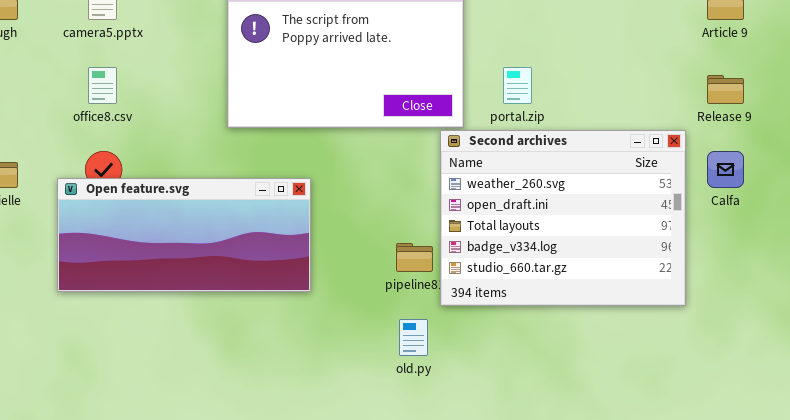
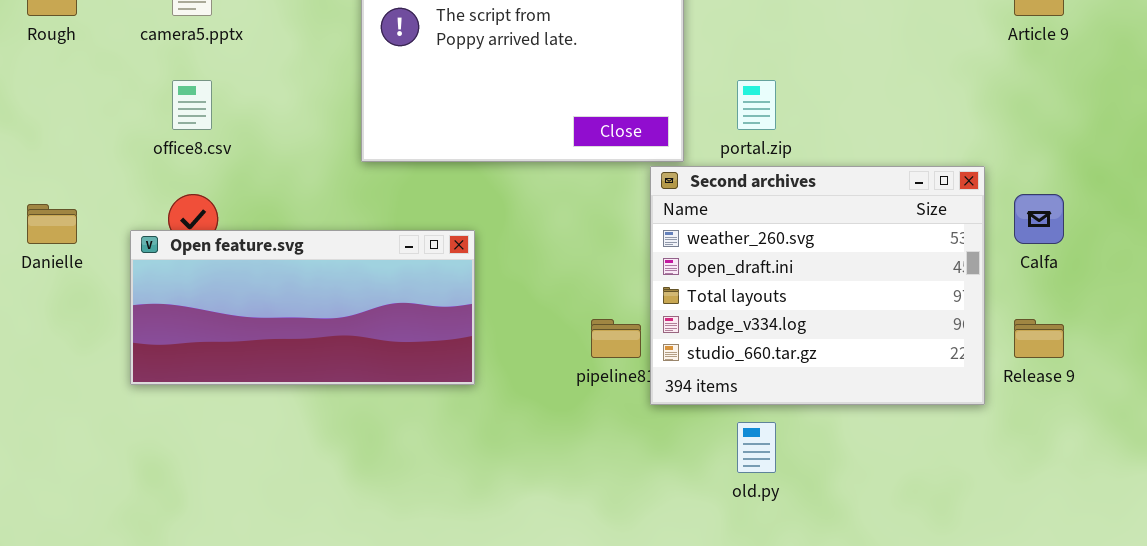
Release 9: [707,75,744,104] -> [1014,319,1064,358], moved
old.py: [399,319,428,356] -> [737,422,776,473], moved

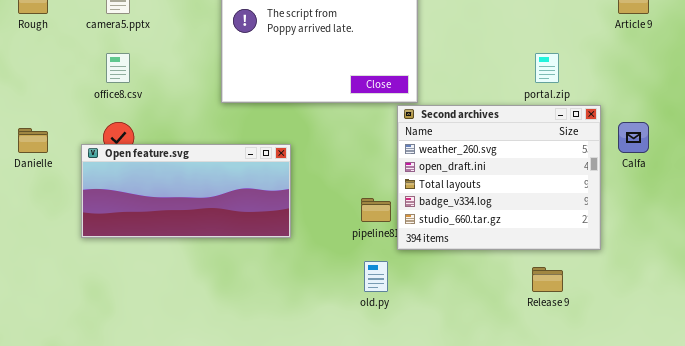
portal.zip: [737,80,776,130] -> [535,53,559,83], moved
Release 9: [1014,319,1064,358] -> [532,267,563,292], moved
old.py: [737,422,776,473] -> [364,261,388,292], moved

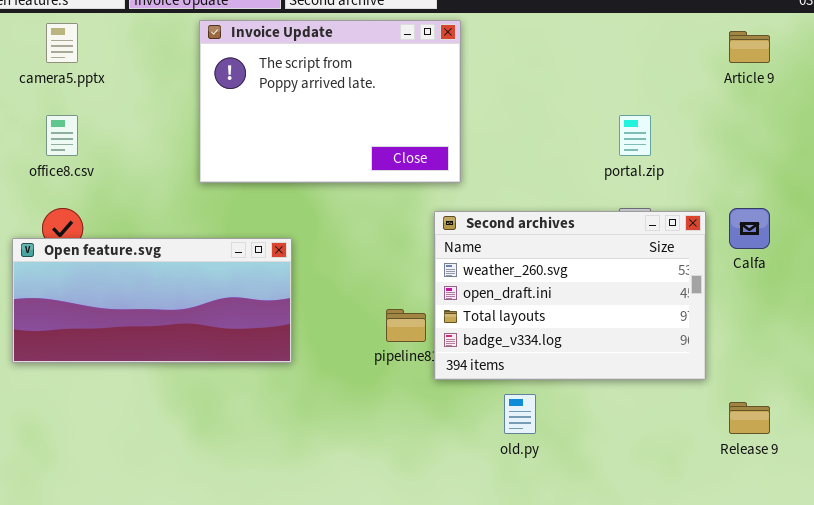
Second archives: [397,105,601,250] -> [434,211,706,380], resized
old.py: [364,261,388,292] -> [504,394,536,434], moved
Release 9: [532,267,563,292] -> [729,402,770,434], moved

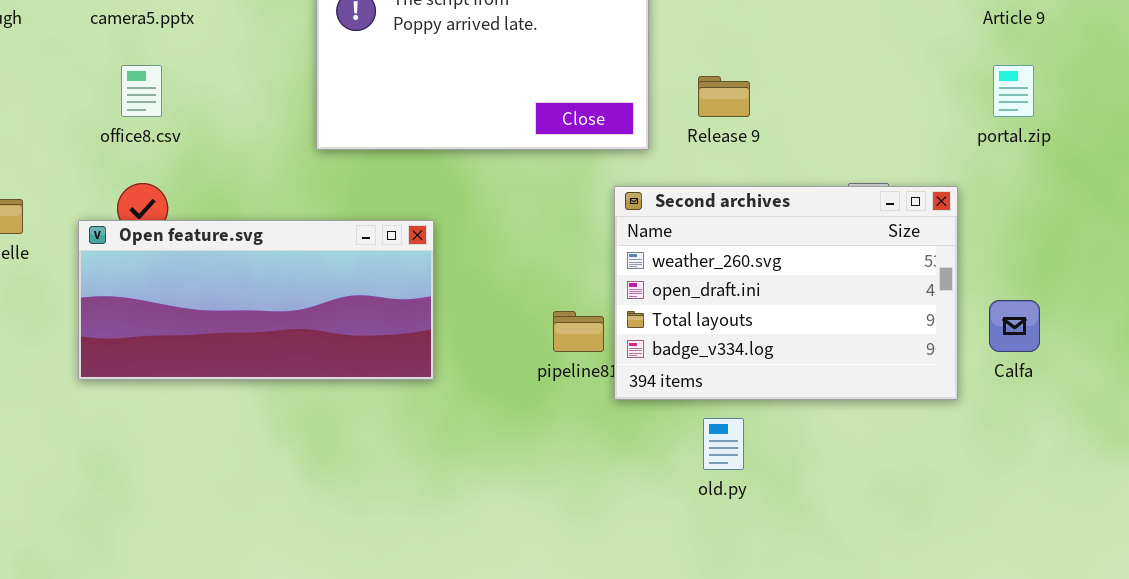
portal.zip: [619,115,651,156] -> [993,65,1034,117], moved
Calfa: [729,208,770,249] -> [989,300,1040,352], moved
Release 9: [729,402,770,434] -> [698,76,750,117], moved

